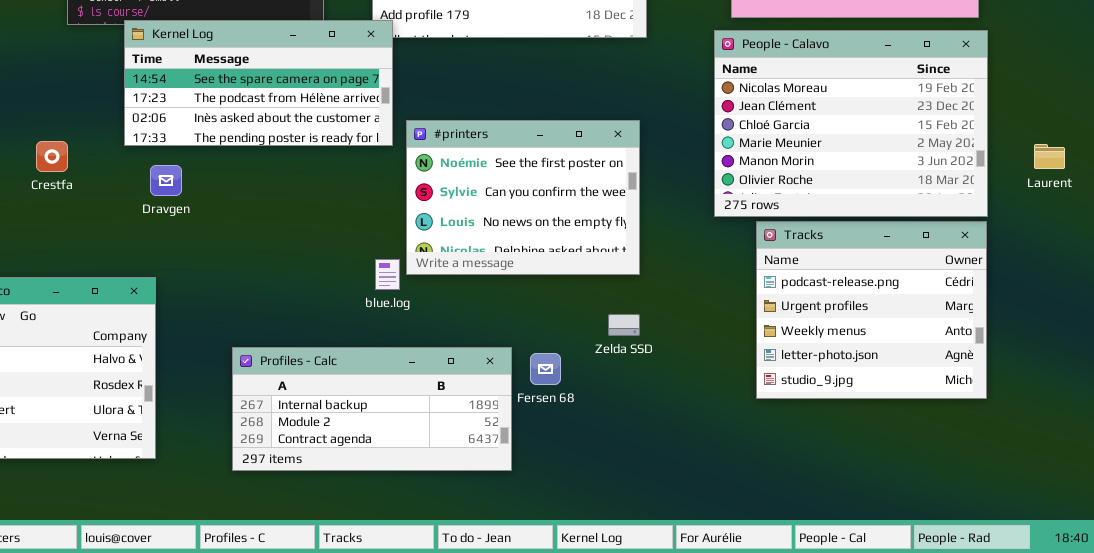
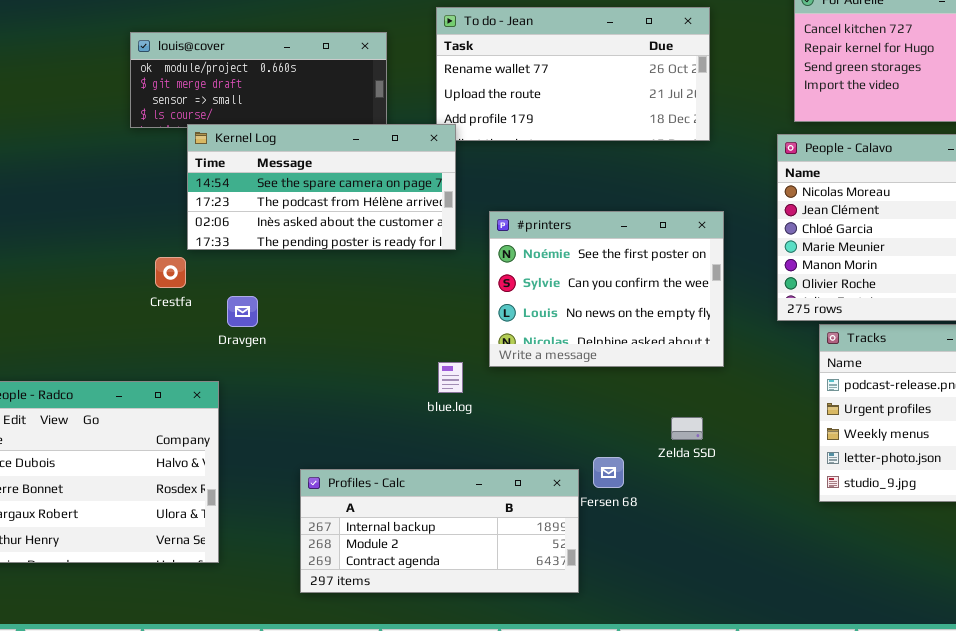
#printers: [406,120,640,275] -> [489,211,724,367], moved
Crestfa: [36,141,68,172] -> [155,257,186,288], moved
Dravgen: [150,165,182,196] -> [227,296,258,327], moved
Profiles - Calc: [232,347,512,471] -> [300,469,579,593], moved

